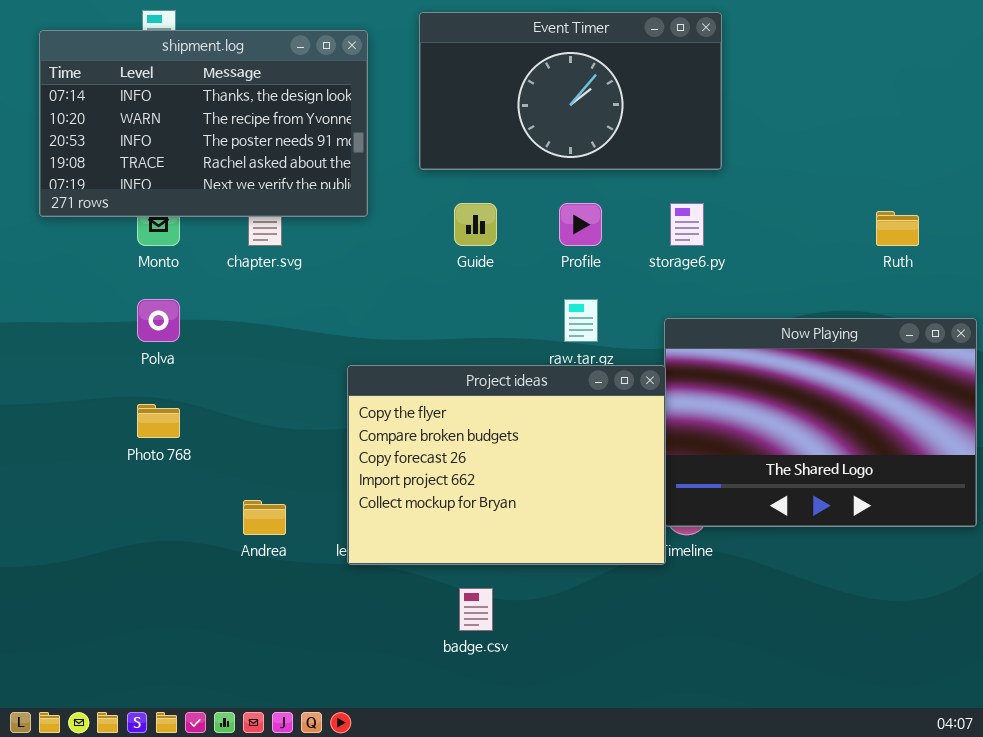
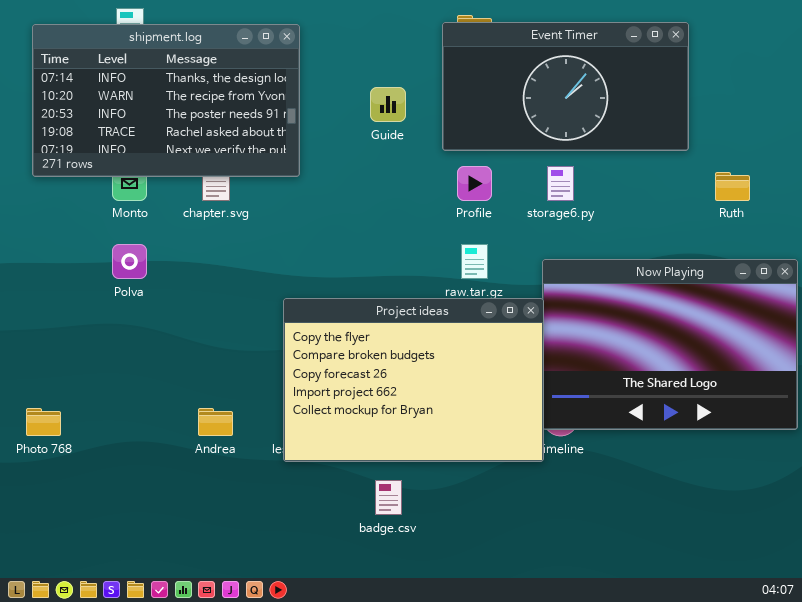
Event Timer: [419,12,722,170] -> [442,22,689,151], moved
Guide: [454,203,497,246] -> [370,87,406,122], moved
Photo 768: [137,404,180,438] -> [26,408,61,436], moved

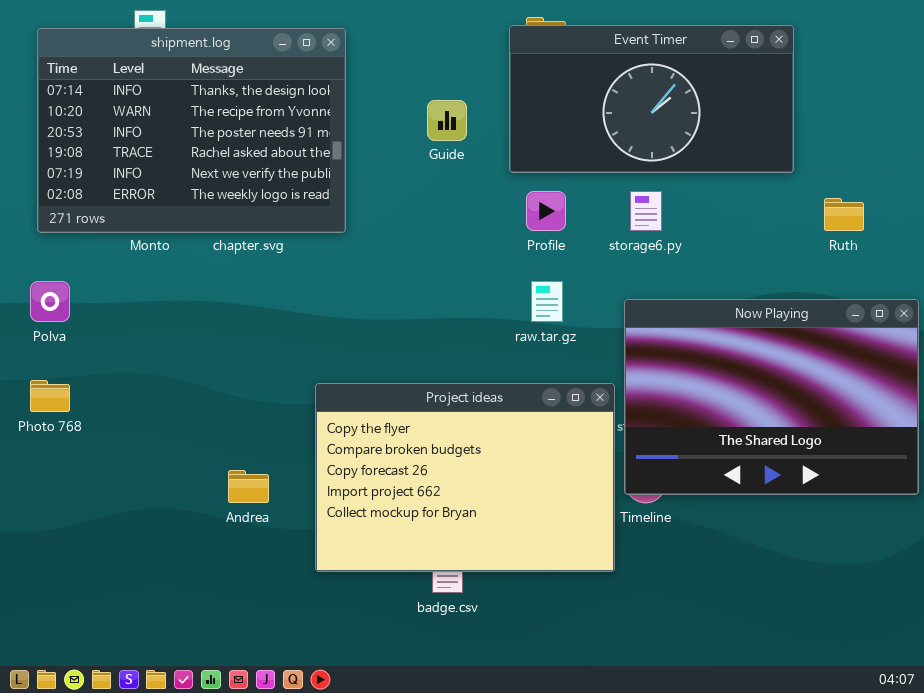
shipment.log: [32,24,300,177] -> [37,28,346,233], resized
Polva: [112,244,147,279] -> [30,281,70,322], moved
Project ideas: [283,298,544,462] -> [315,383,615,572], moved
Photo 768: [26,408,61,436] -> [30,380,70,412], moved

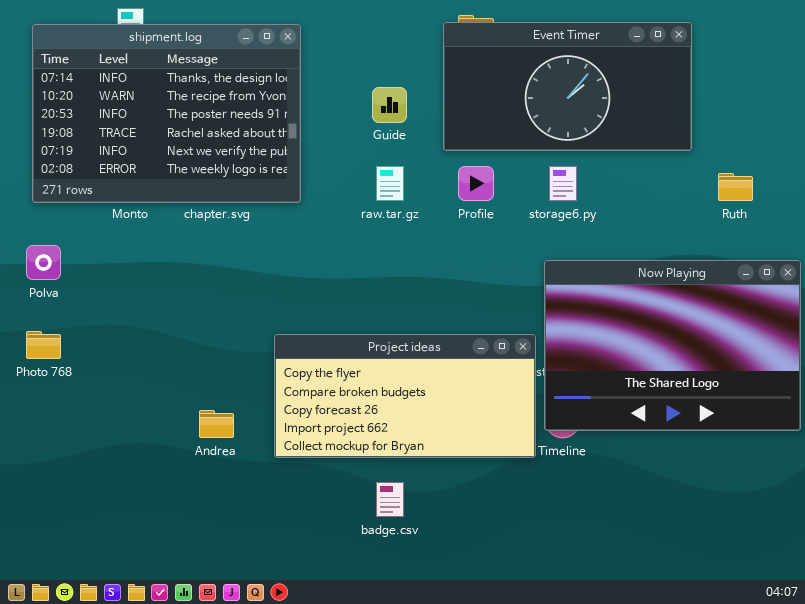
raw.tar.gz: [531,281,563,322] -> [376,166,404,201], moved
Project ideas: [315,383,615,572] -> [274,334,536,458], resized

